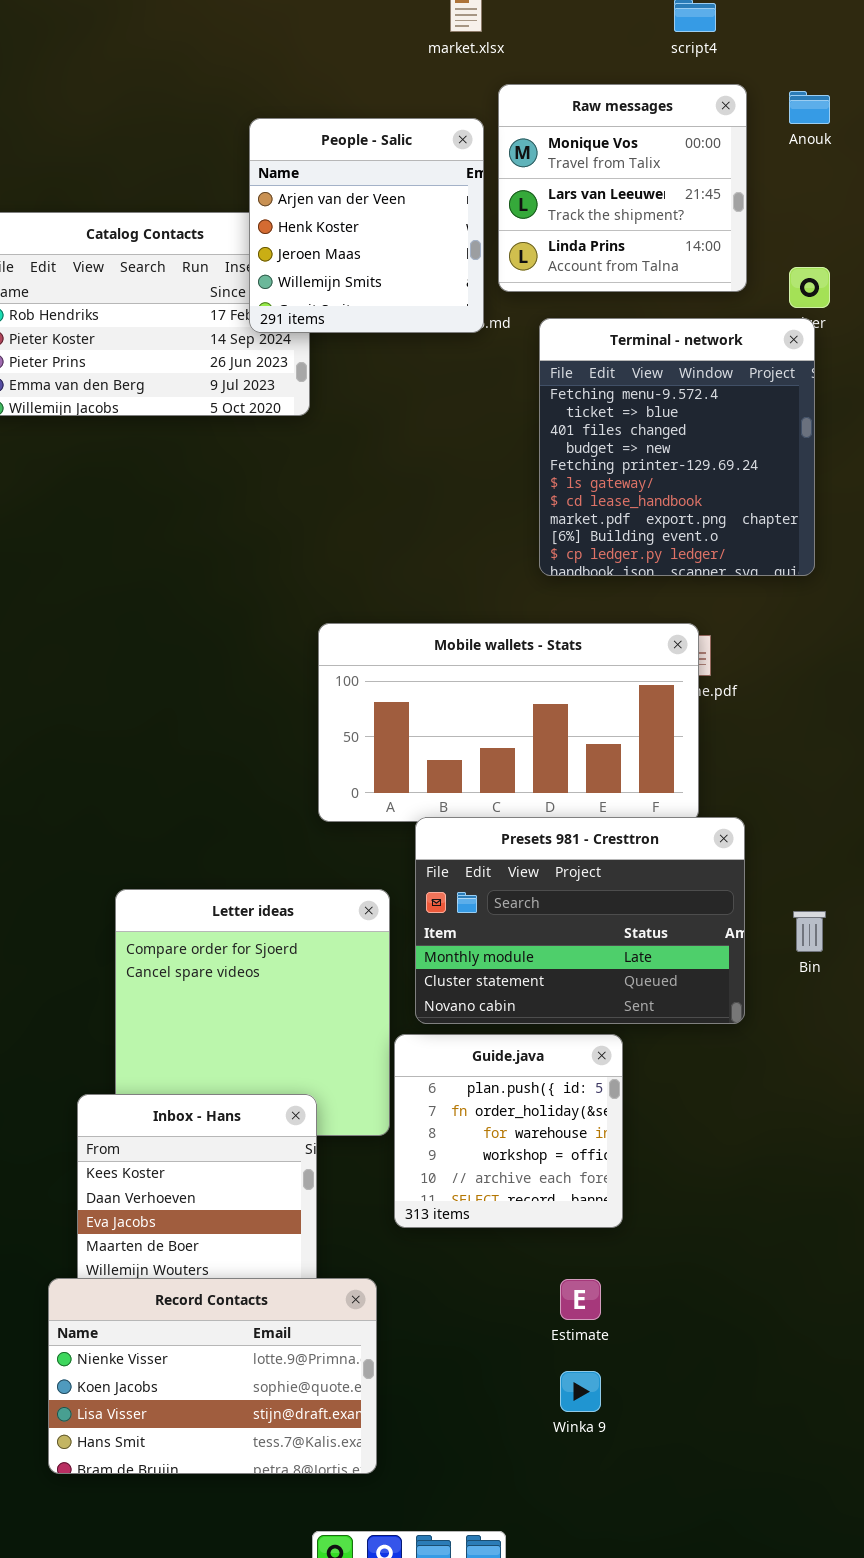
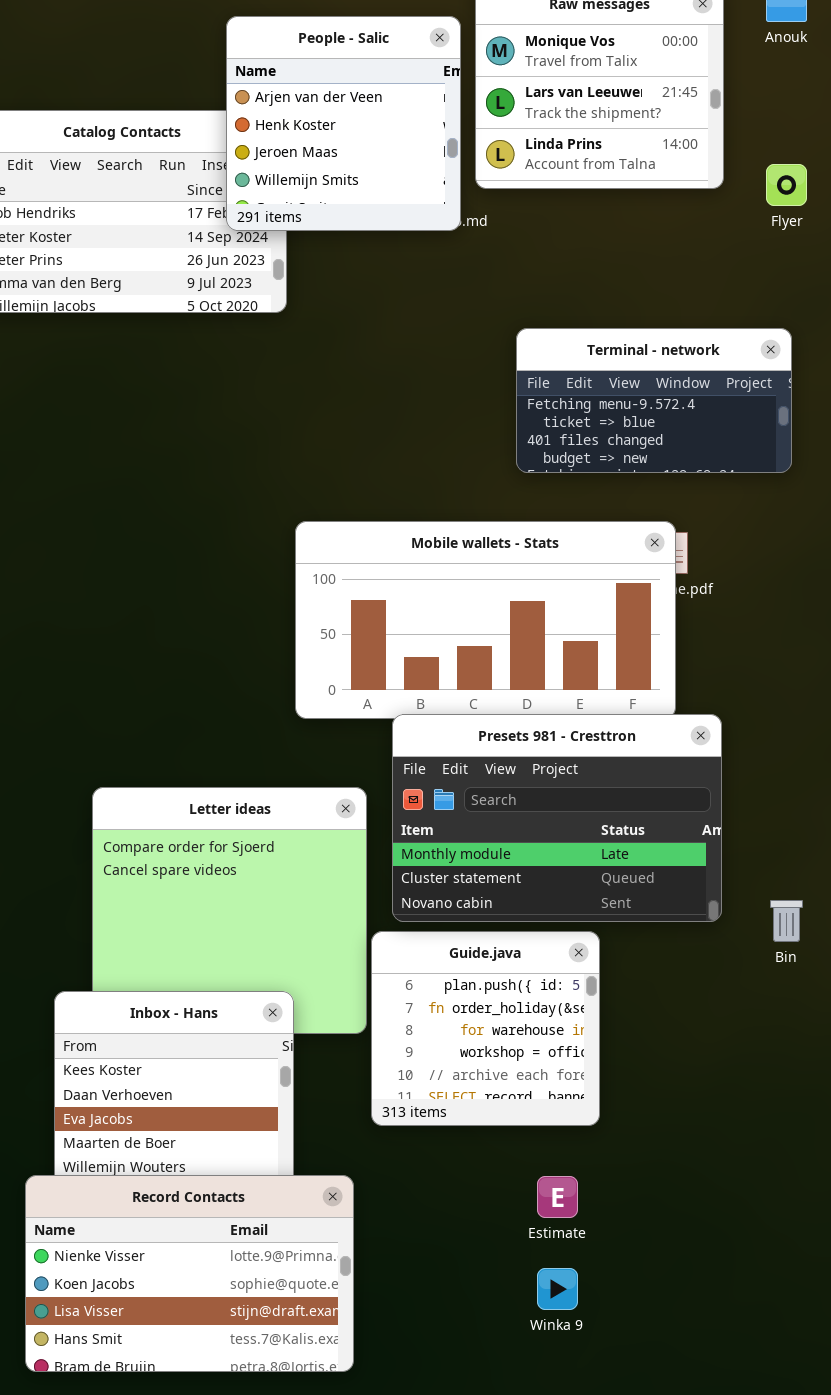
Terminal - network: [539,318,815,576] -> [516,328,792,473], resized
Bin: [793,911,826,952] -> [770,900,803,942], moved

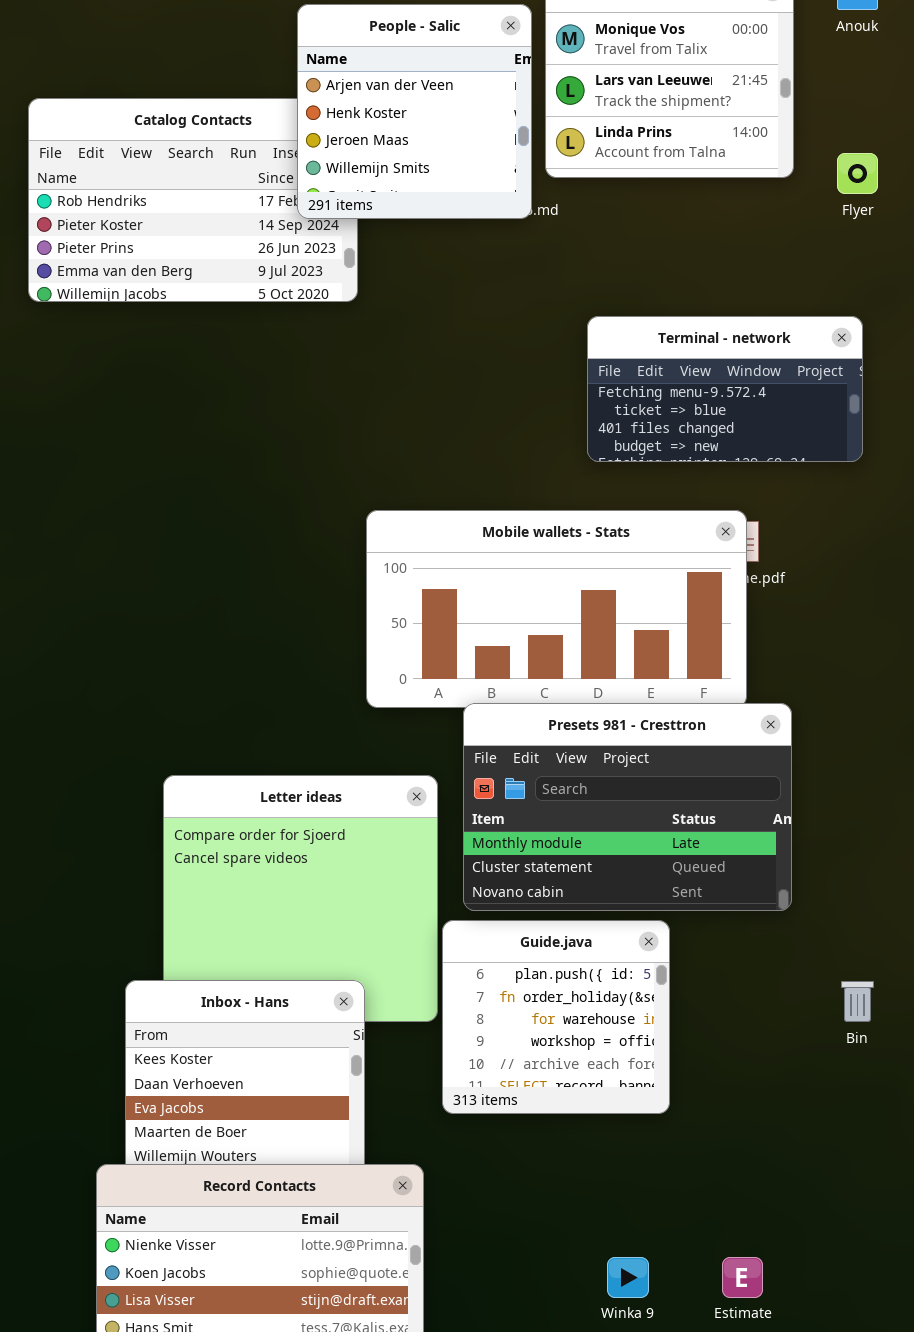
Bin: [770,900,803,942] -> [841,981,874,1022], moved
Estimate: [537,1176,578,1218] -> [722,1257,763,1298], moved

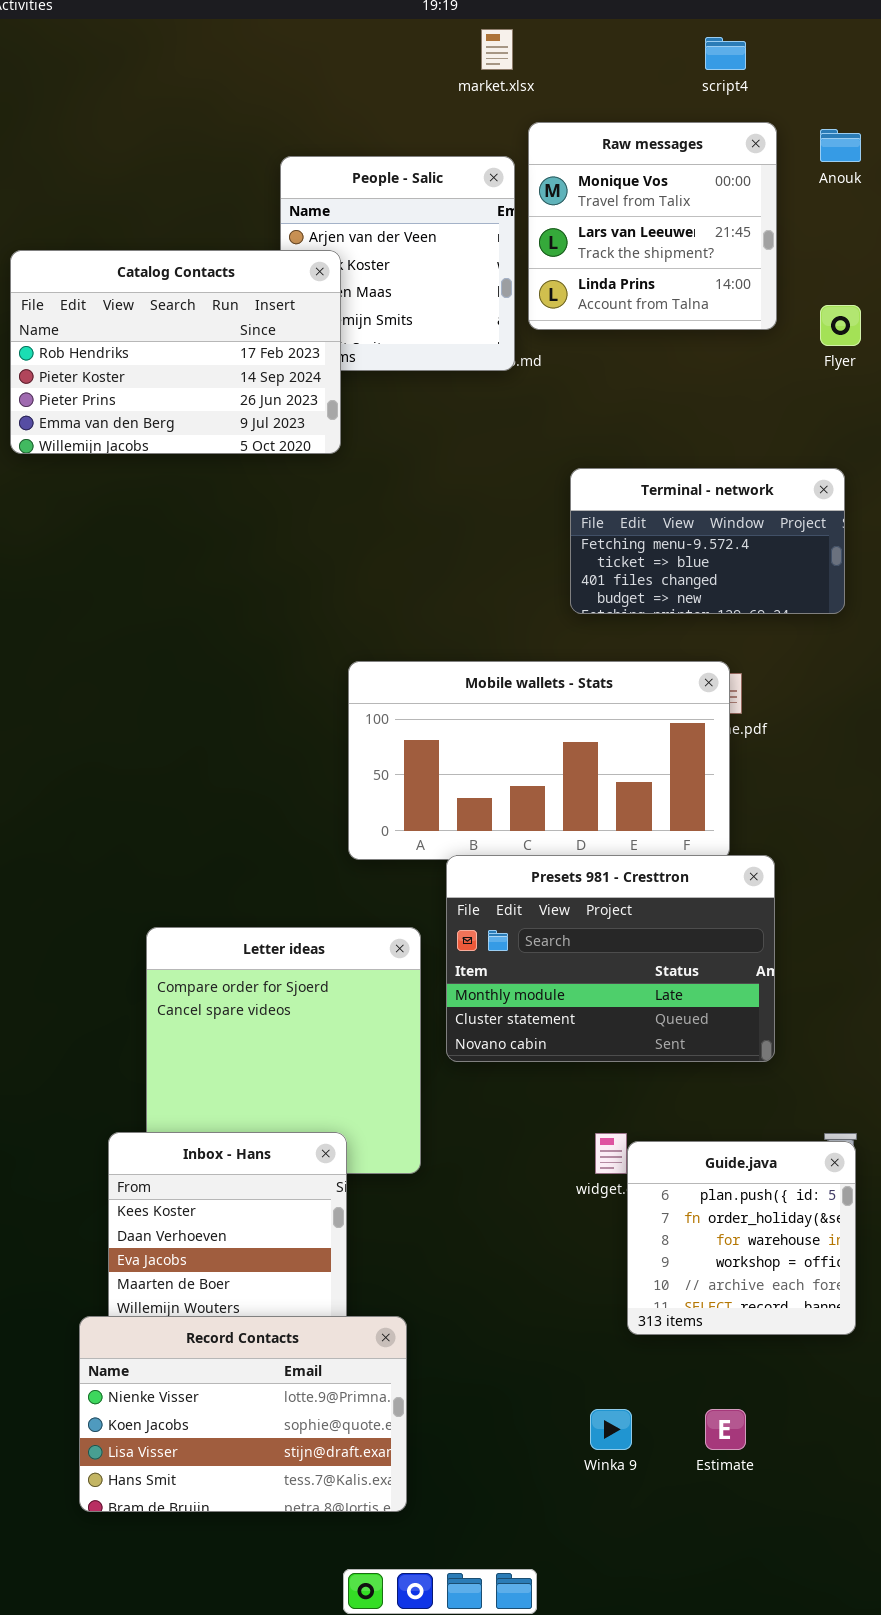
Catalog Contacts: [28,98,358,302] -> [10,250,341,454], raised
Guide.java: [442,920,670,1114] -> [627,1141,856,1335], moved

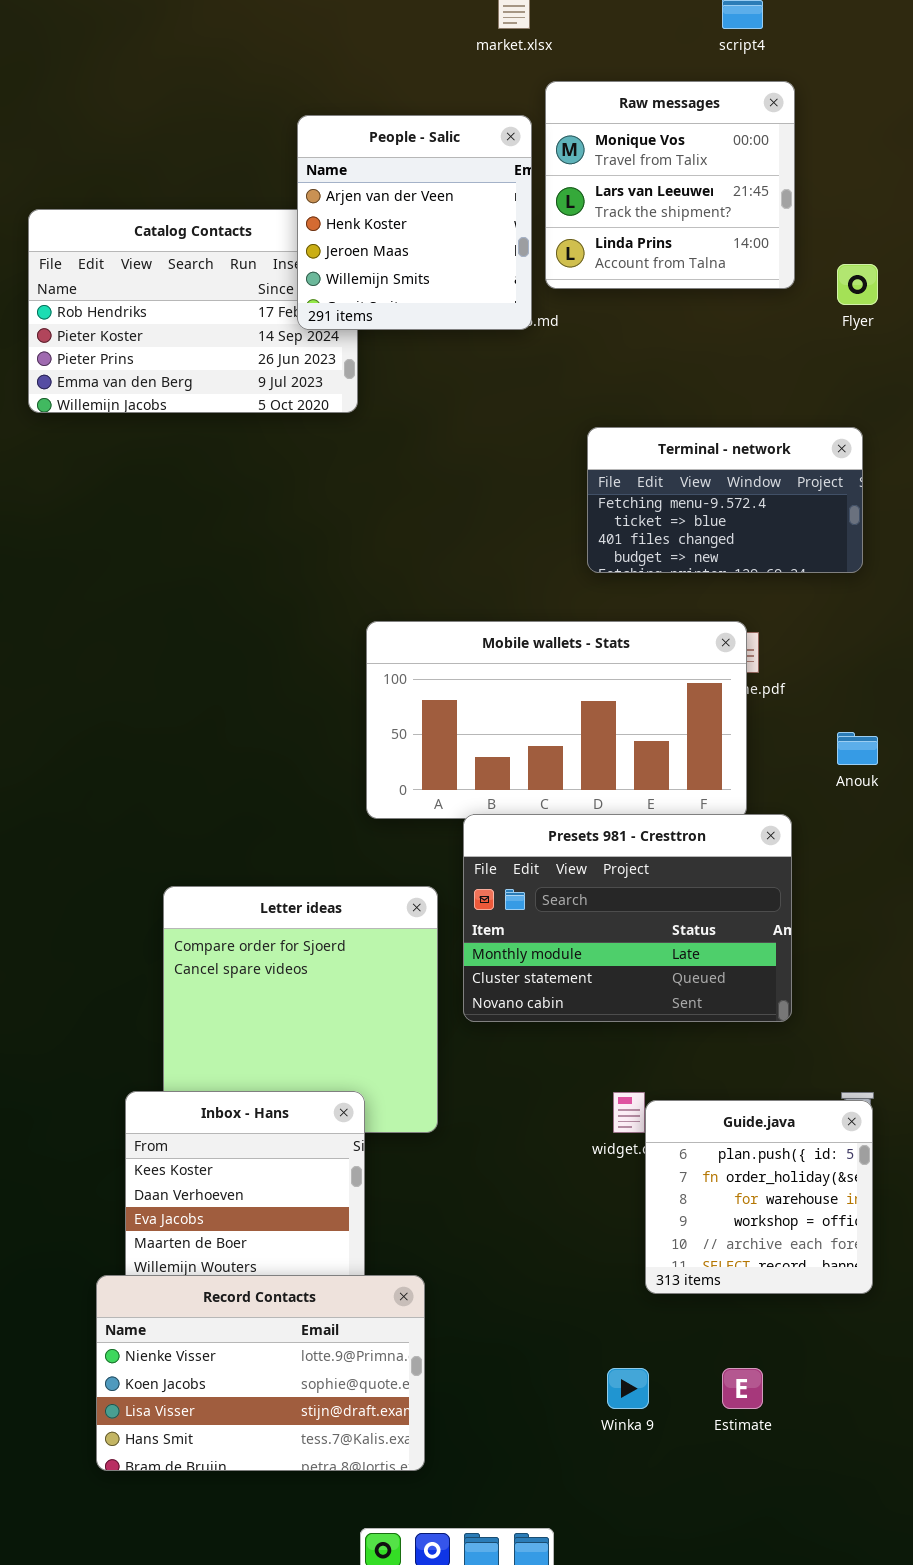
Anouk: [820,129,861,162] -> [837,732,878,765], moved
People - Salic: [280,156,515,371] -> [297,115,532,330], raised

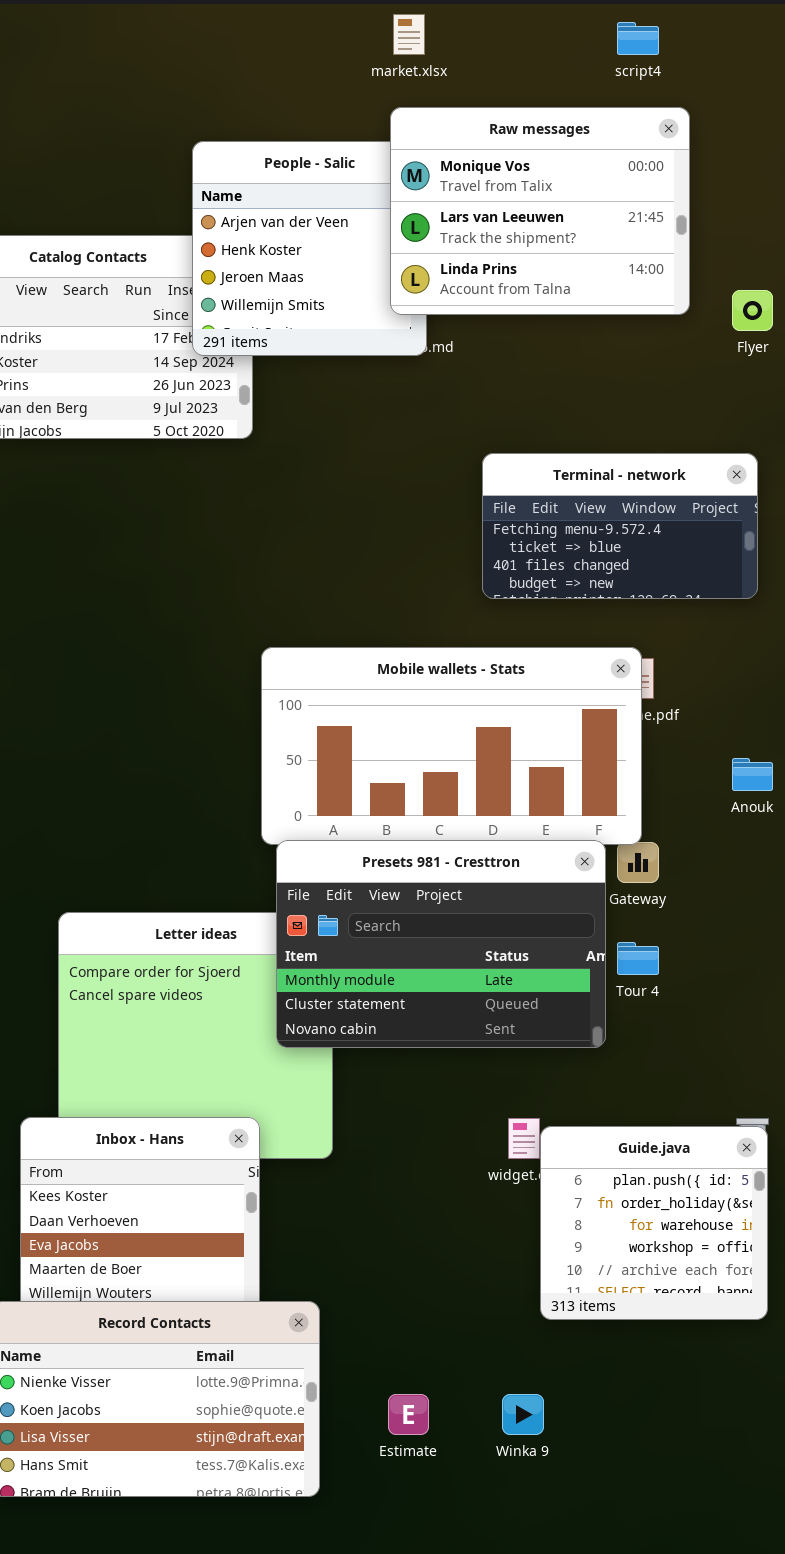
Raw messages: [545,81,795,289] -> [390,107,690,315], resized
Presets 981 - Cresttron: [463,814,792,1022] -> [276,840,606,1048], moved
Estimate: [722,1368,763,1409] -> [388,1394,429,1435], moved

